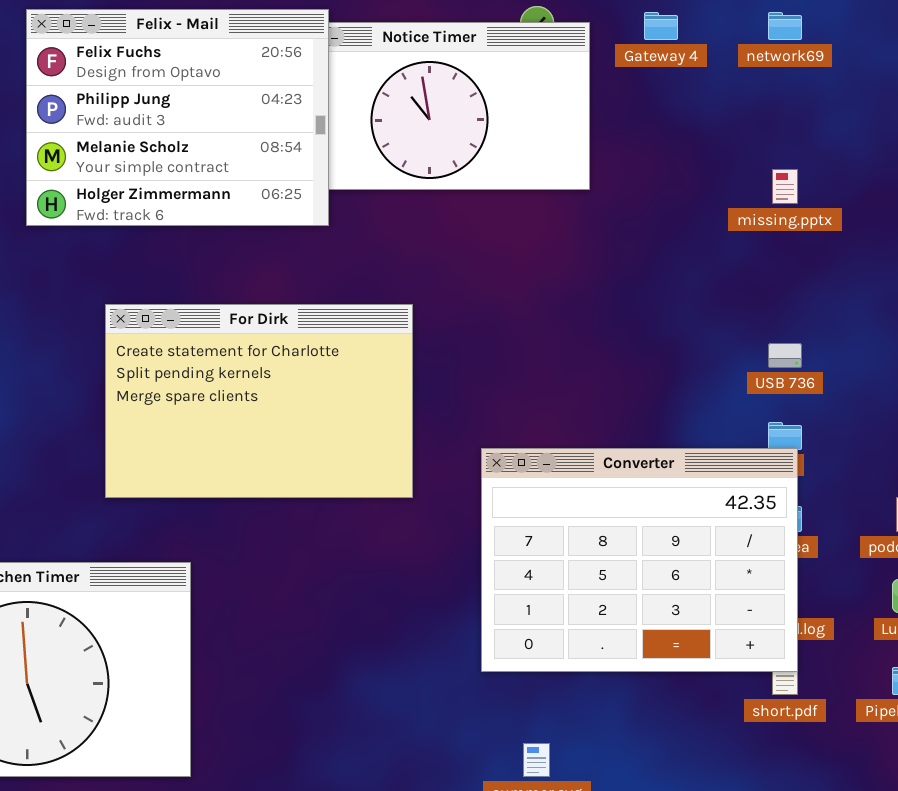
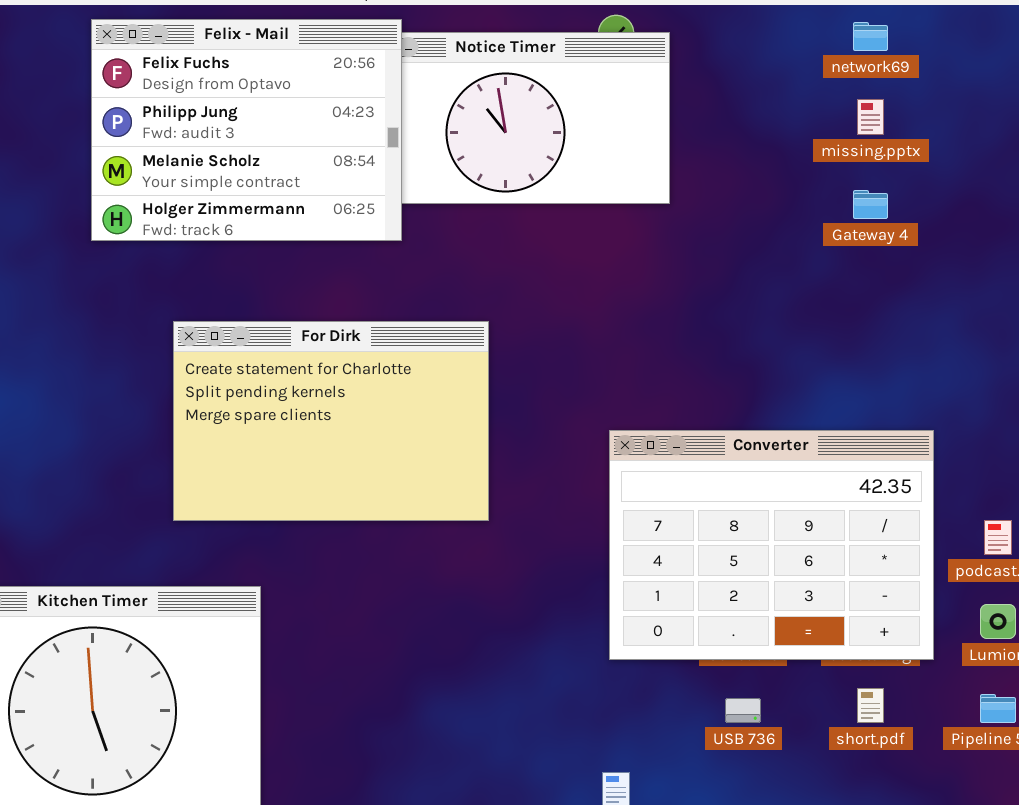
Gateway 4: [644,12,678,40] -> [853,190,888,219], moved
missing.pptx: [772,169,798,204] -> [857,99,884,135], moved
USB 736: [768,343,802,368] -> [725,698,761,723], moved
Converter: [481,448,798,672] -> [609,430,934,660], moved

